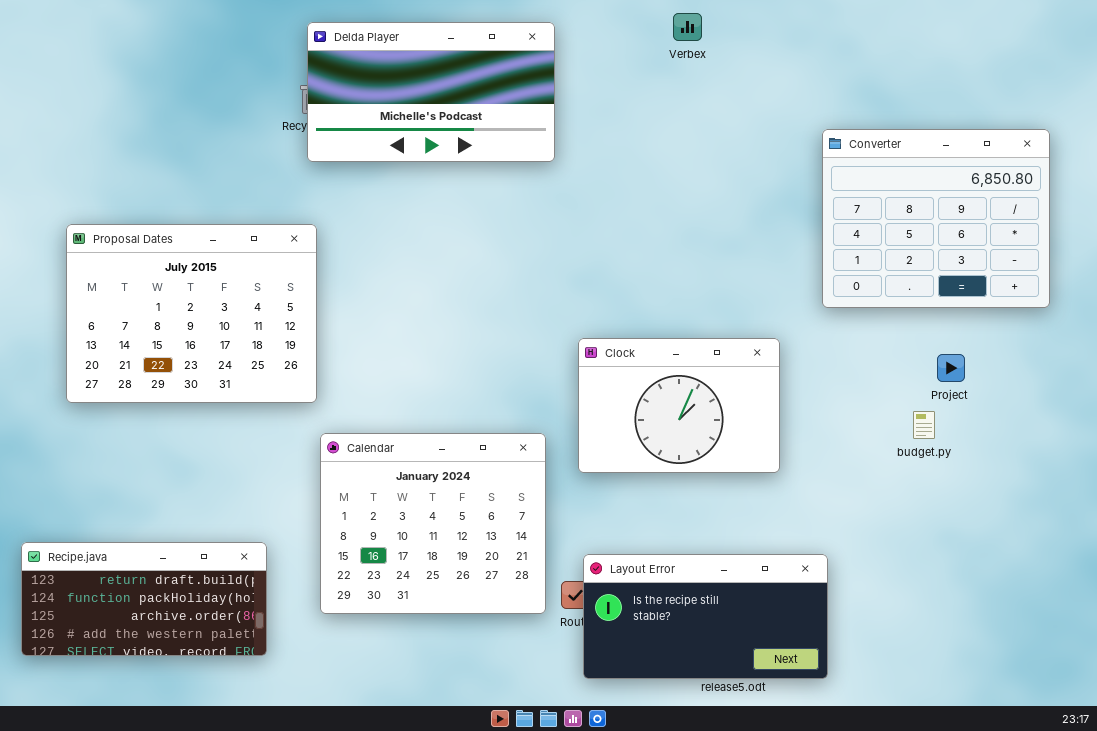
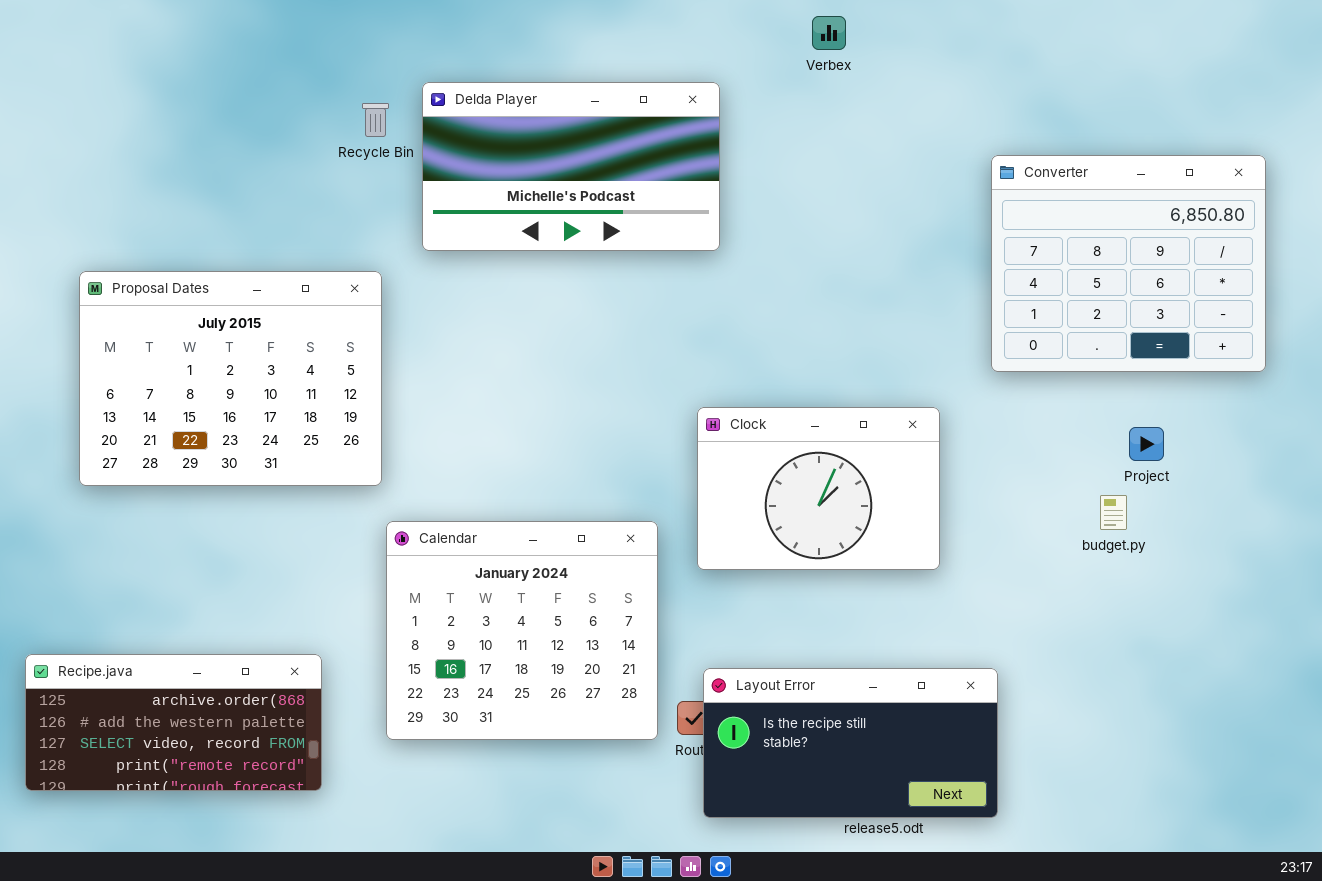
Delda Player: [307,22,555,162] -> [422,82,720,251], moved
Recipe.java: [21,542,267,656] -> [25,654,322,791], scrolled down 2 rows

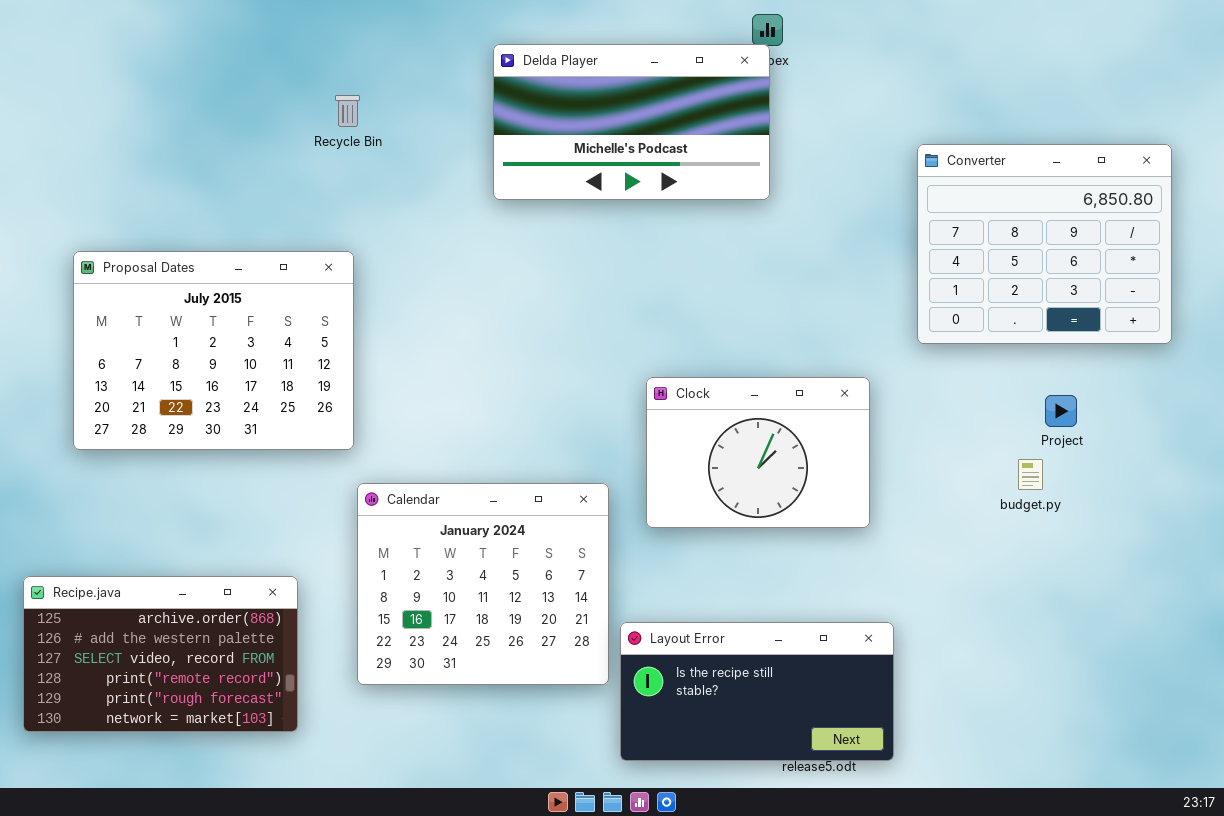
Delda Player: [422,82,720,251] -> [493,44,770,200], moved
Recipe.java: [25,654,322,791] -> [23,576,298,732], resized
Layout Error: [703,668,998,818] -> [620,622,894,761], moved

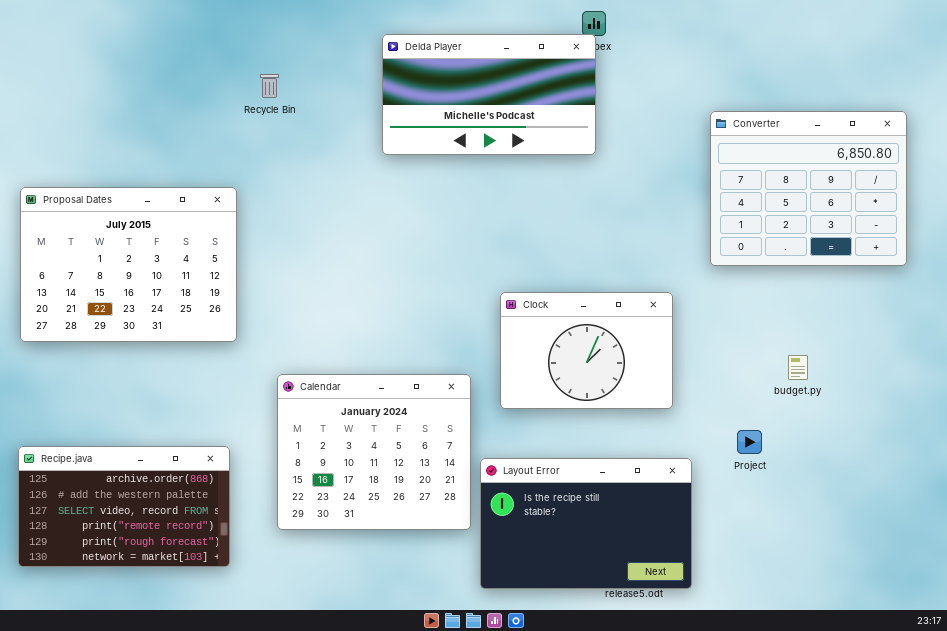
Proposal Dates: [73,251,354,450] -> [20,187,237,342], moved
Project: [1045,395,1077,427] -> [737,430,762,454], moved
Layout Error: [620,622,894,761] -> [480,458,692,589], resized

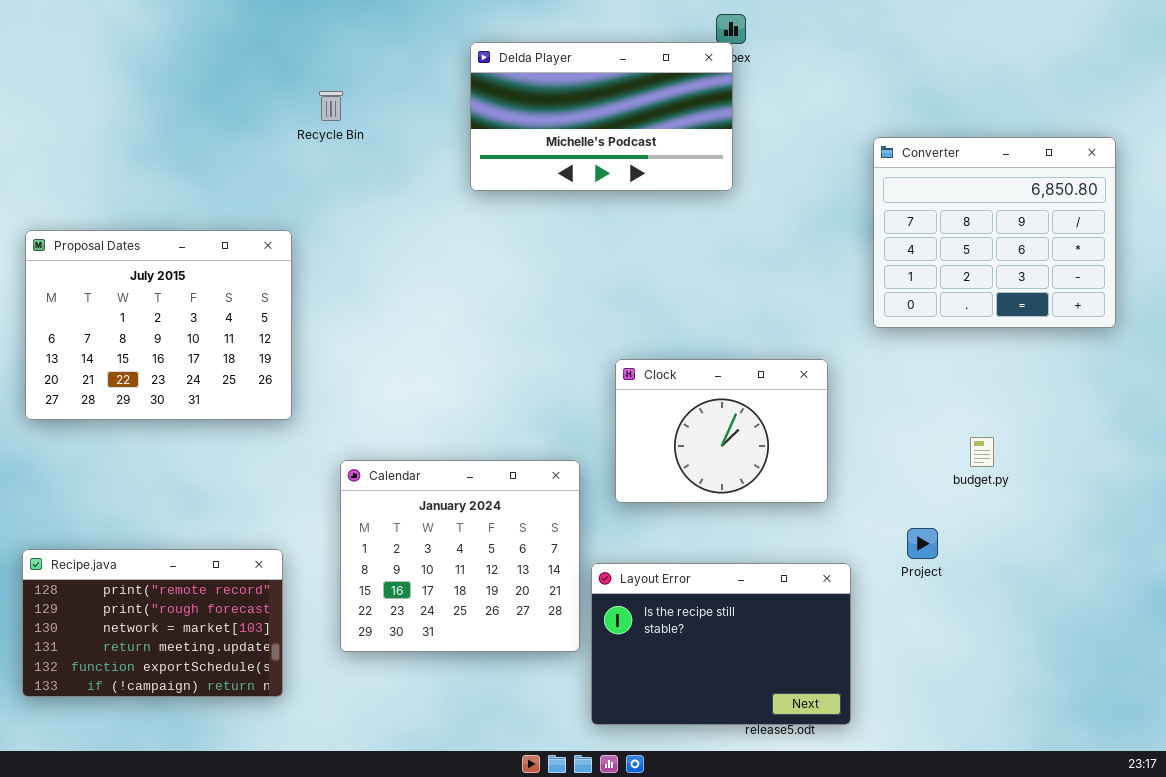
Recipe.java: [18,446,230,567] -> [22,549,283,697], scrolled down 3 rows

